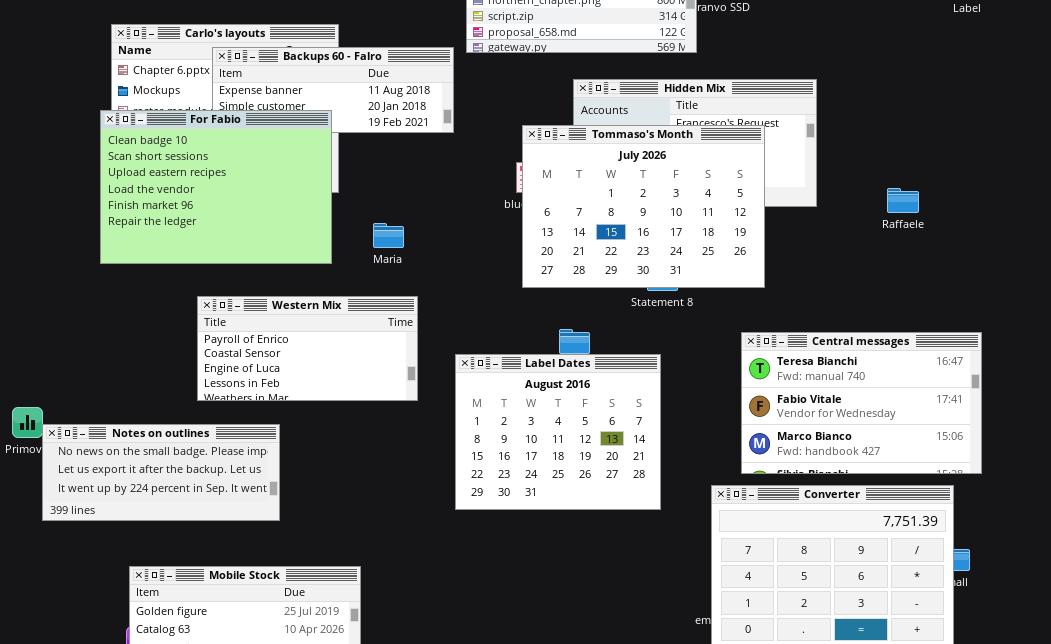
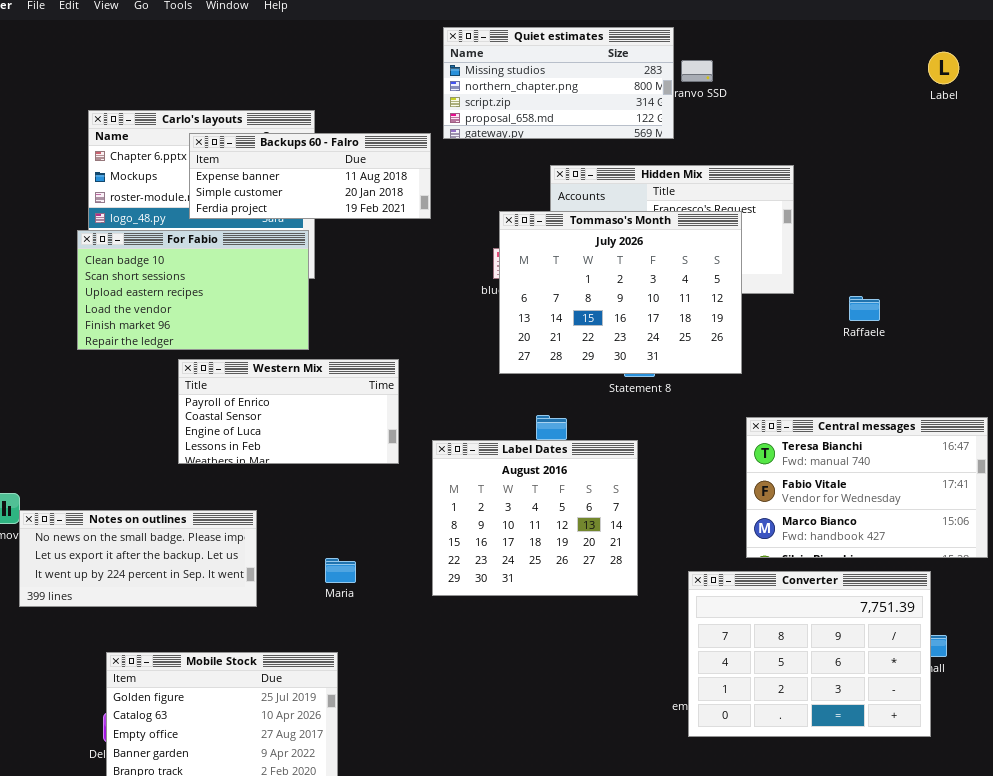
For Fabio: [100,110,332,264] -> [77,230,309,350], resized
Raffaele: [887,188,919,213] -> [849,296,880,321], moved
Maria: [373,223,404,248] -> [325,558,356,583], moved
Western Mix: [197,296,418,401] -> [178,359,399,464], moved
Central messages: [741,332,982,474] -> [746,417,988,558], moved

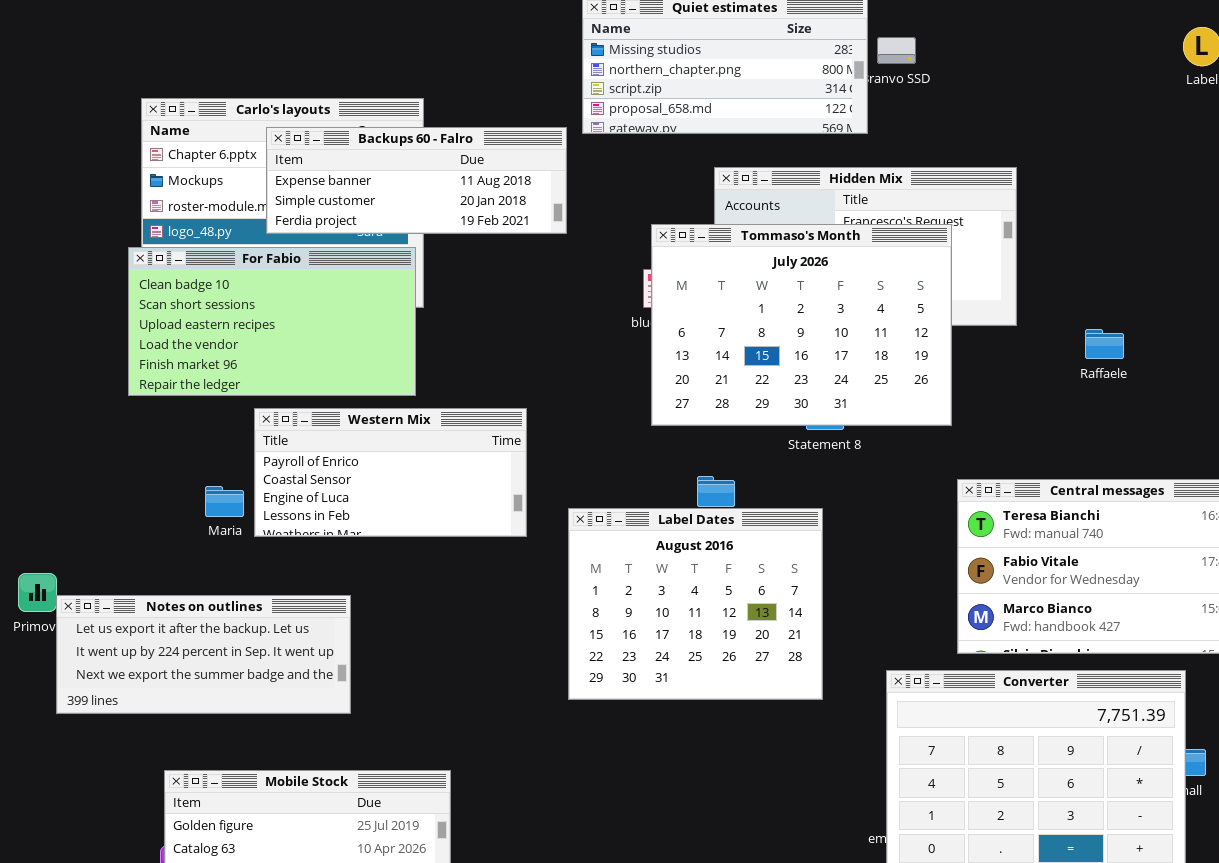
Notes on outlines: [19,510,257,607] -> [56,595,351,714], scrolled down 1 row
Maria: [325,558,356,583] -> [205,486,244,517], moved

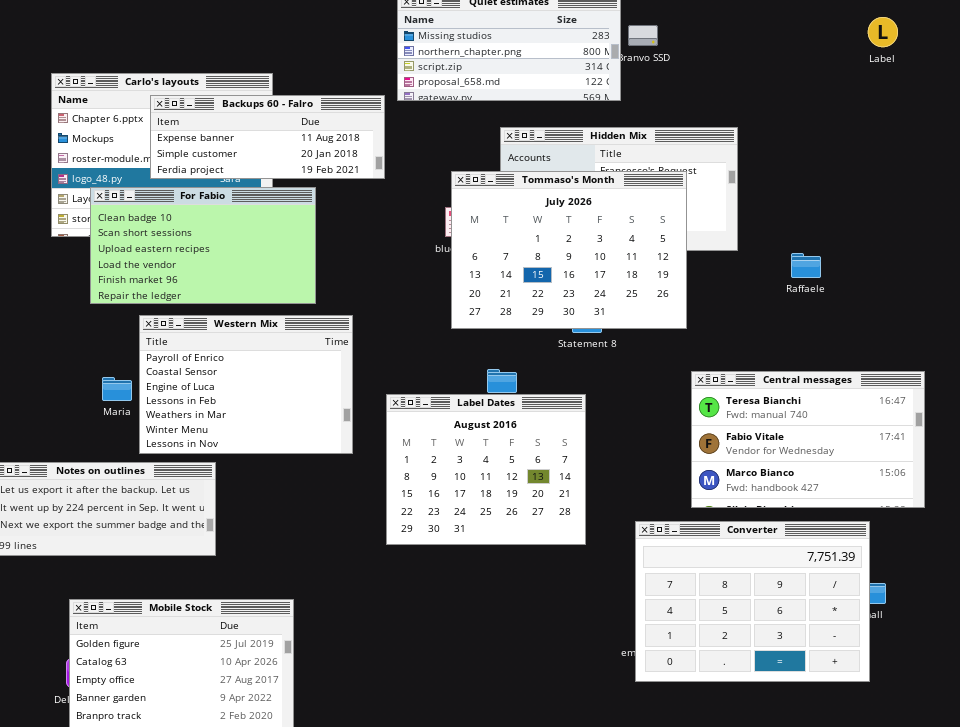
For Fabio: [128,247,416,396] -> [90,187,316,304], moved
Western Mix: [254,408,527,537] -> [139,315,353,454], resized

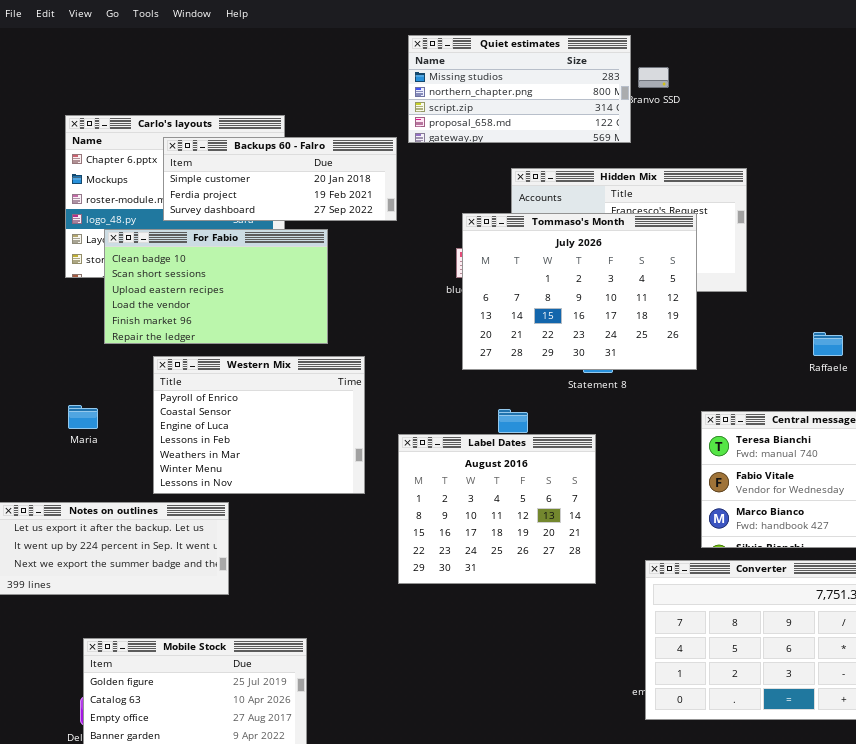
Backups 60 - Falro: [150,95,385,179] -> [163,137,397,221], scrolled down 1 row
Raffaele: [791,253,821,278] -> [813,332,843,356], moved
Maria: [102,377,132,401] -> [68,405,98,429], moved

